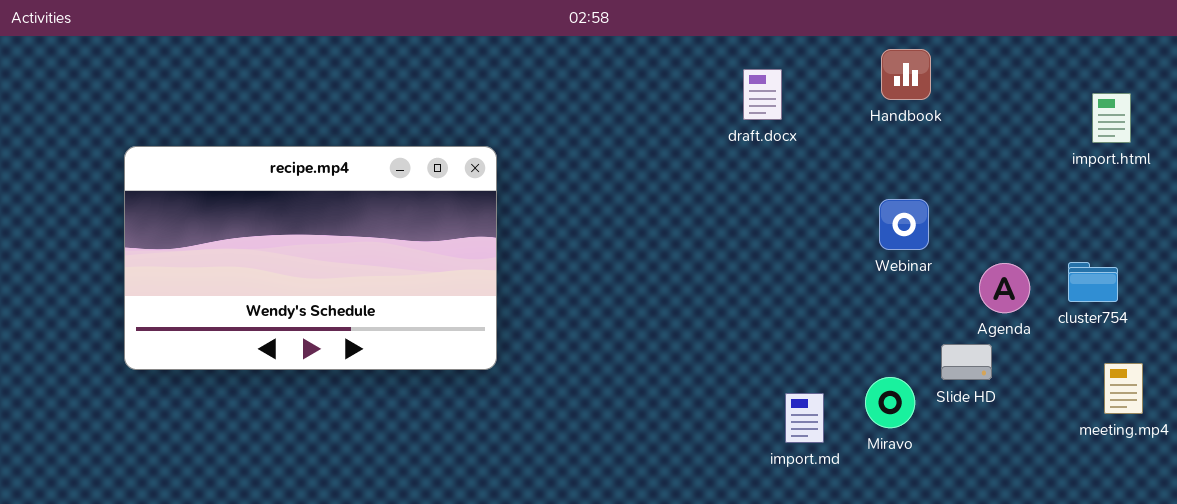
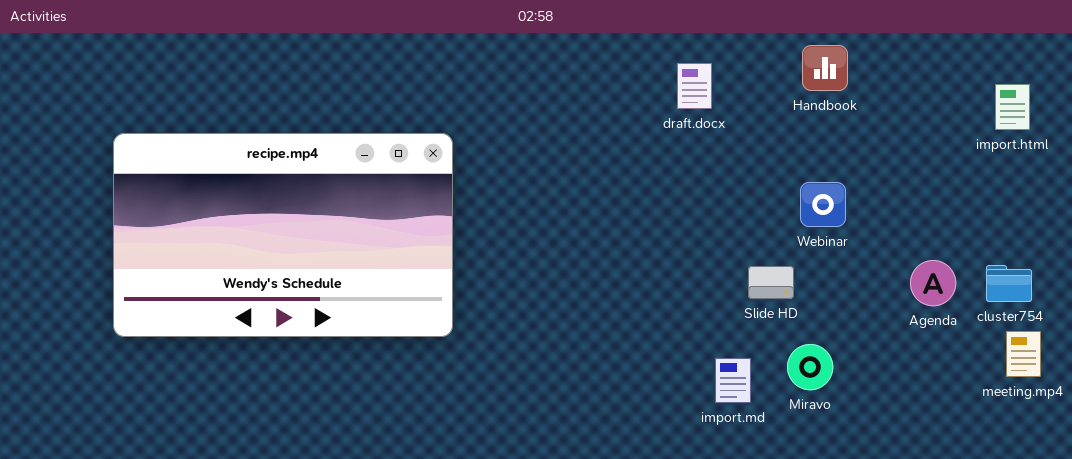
cluster754: [1068,262,1118,302] -> [986,265,1032,302], moved
Agenda: [979,263,1030,313] -> [910,260,956,306], moved
Slide HD: [941,344,992,380] -> [748,266,794,299], moved

